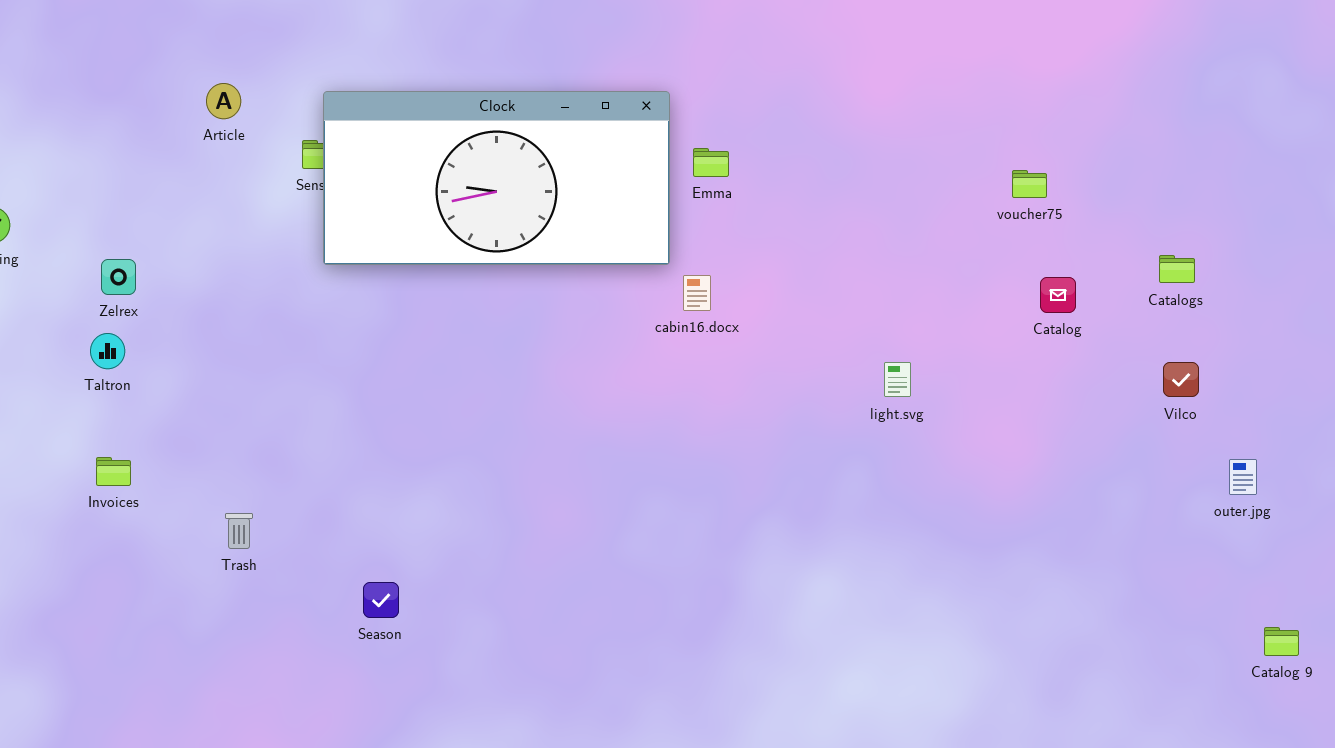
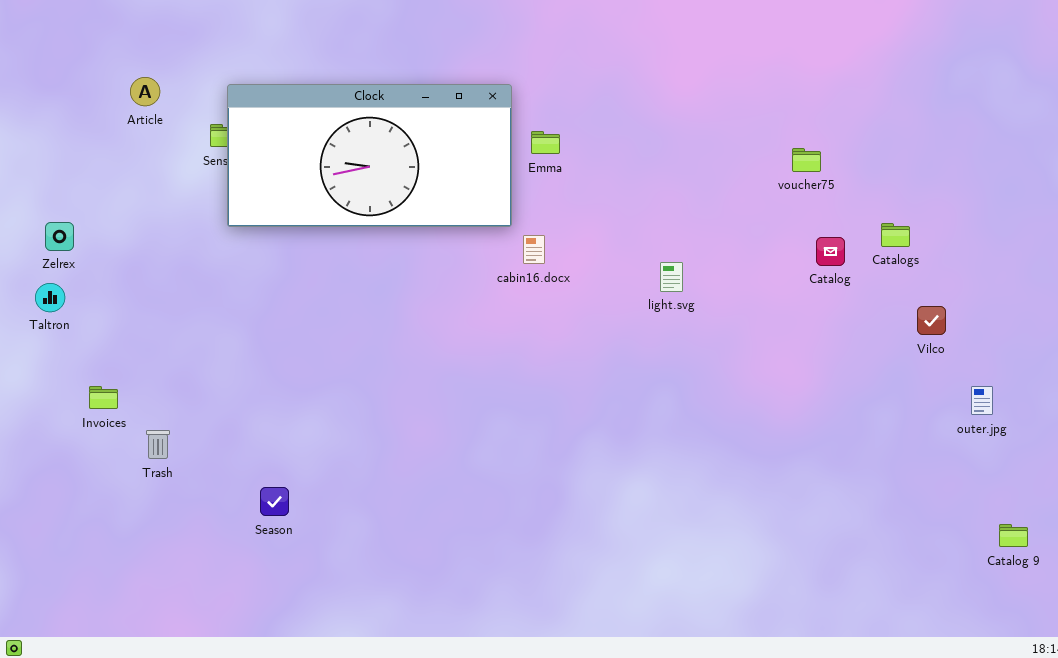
Catalogs: [1159,255,1195,283] -> [881,223,910,247], moved
light.svg: [884,362,911,397] -> [660,262,683,292], moved
Invoices: [96,457,131,486] -> [89,386,118,409], moved

